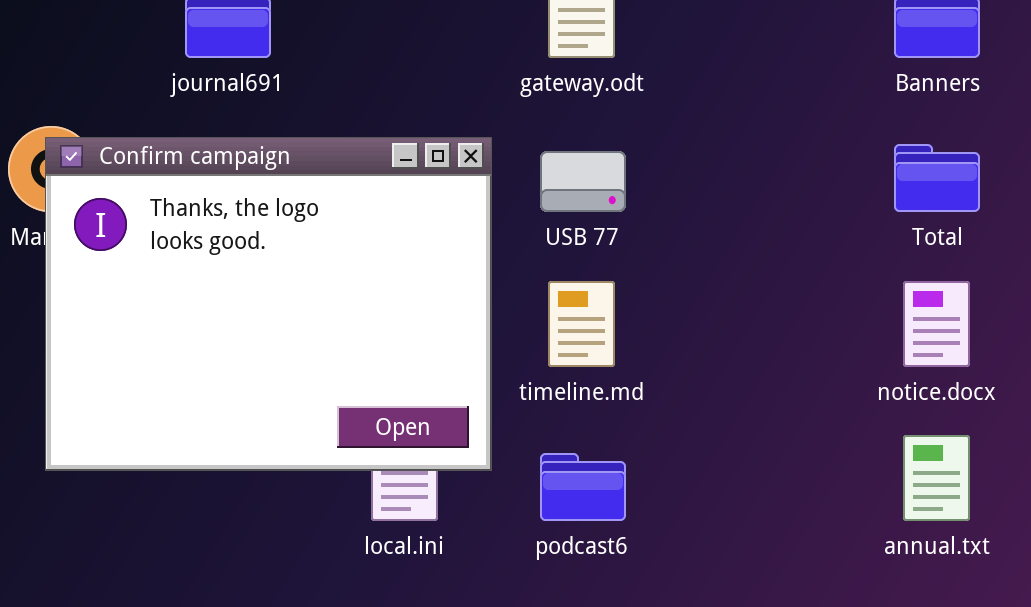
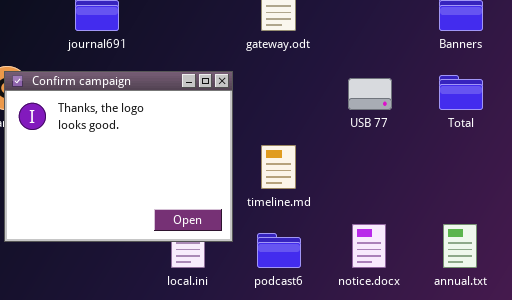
USB 77: [540,151,626,212] -> [348,78,392,110], moved
notice.docx: [903,281,970,367] -> [352,224,386,268], moved

